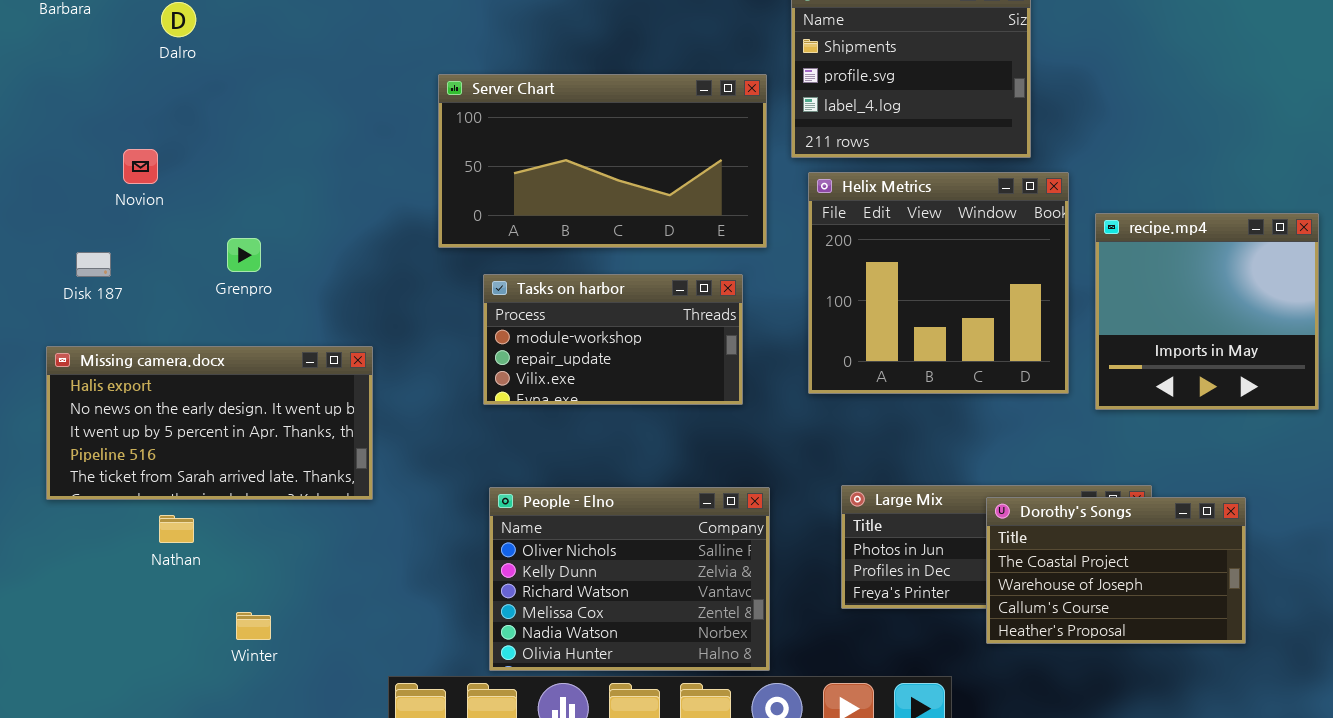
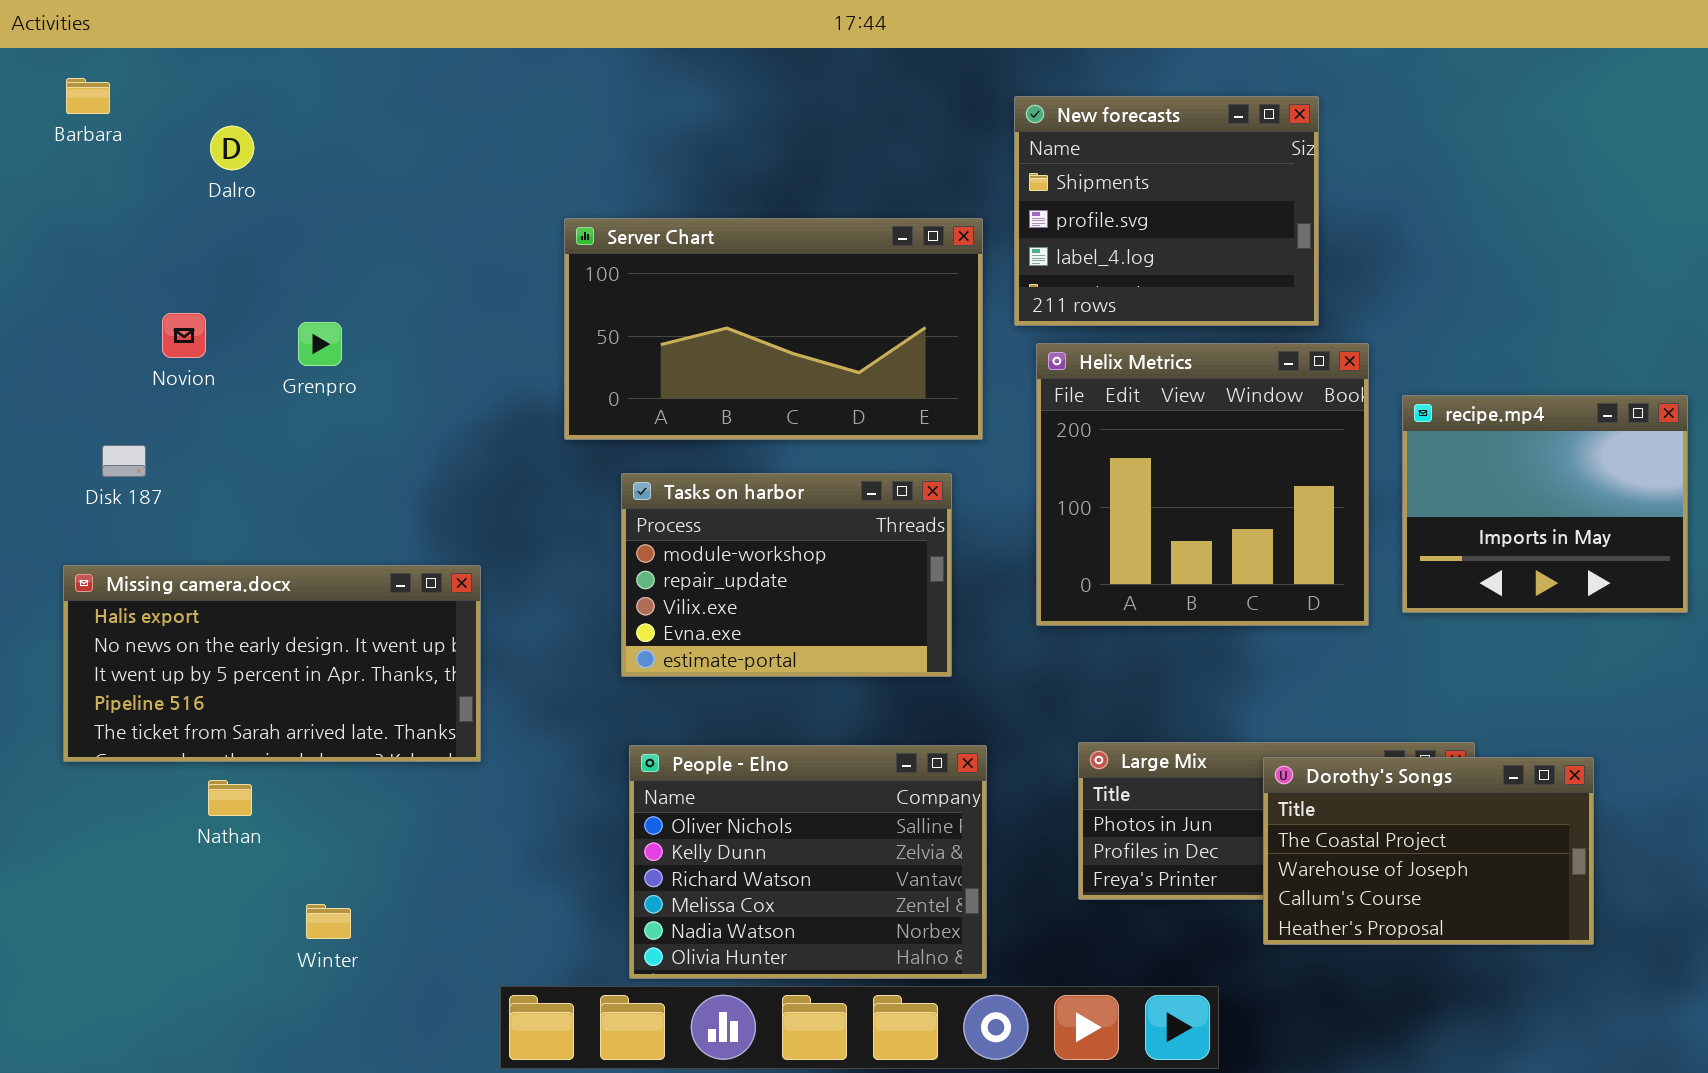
recipe.mp4: [1095,213,1319,410] -> [1402,395,1688,613], resized
Grenpro: [227,238,261,272] -> [298,322,342,366], moved
Tasks on harbor: [483,274,743,405] -> [621,473,952,677], resized

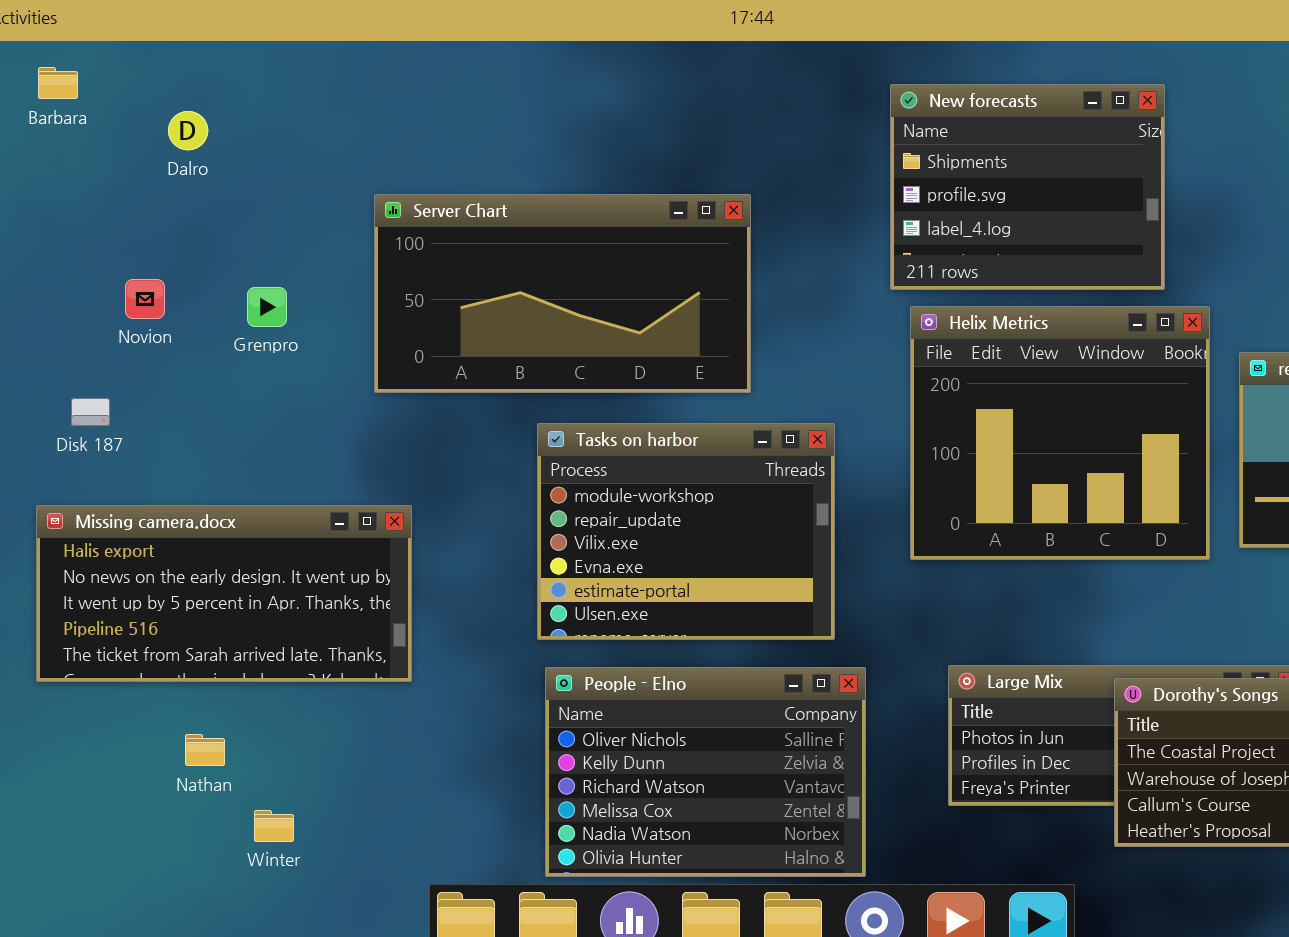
Server Chart: [564,218,983,440] -> [374,194,751,393], moved
Tasks on harbor: [621,473,952,677] -> [537,423,835,640], resized
Nathan: [208,780,252,816] -> [185,734,225,766], moved

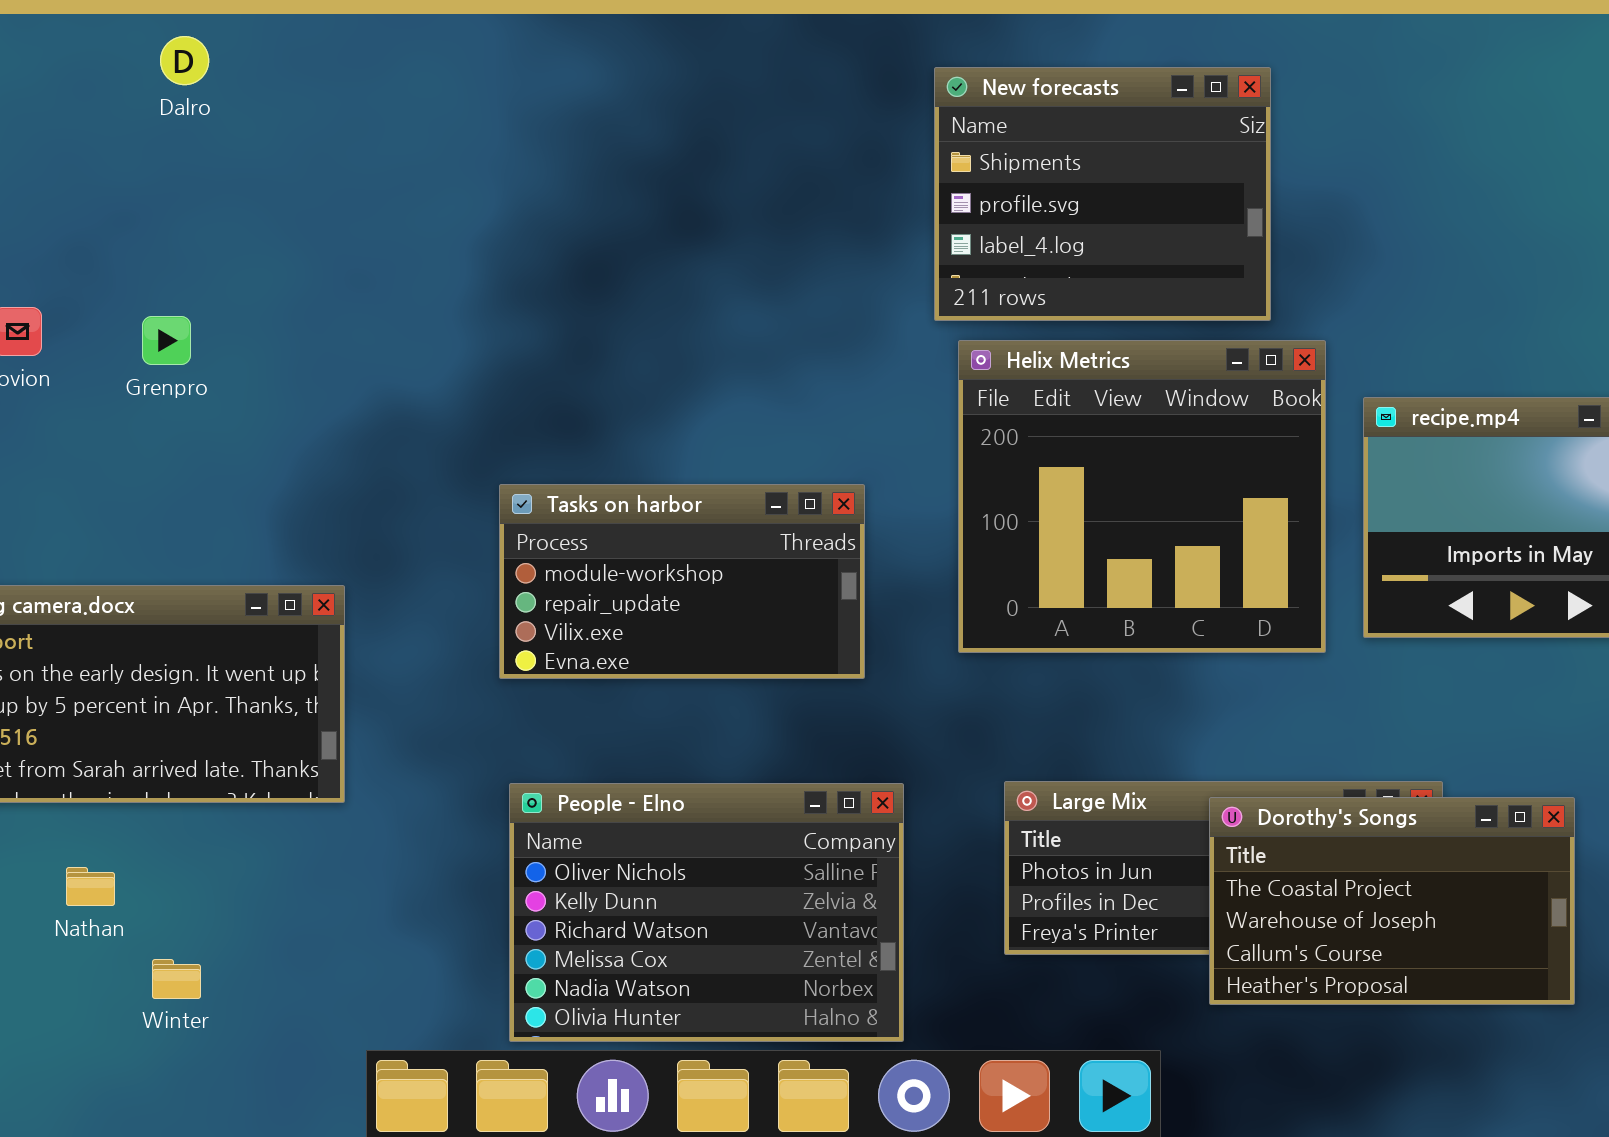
Dalro: [168,111,208,150] -> [160,36,209,85], moved
Server Chart: [374,194,751,393] -> none, closed
Tasks on harbor: [537,423,835,640] -> [499,484,865,679], resized

